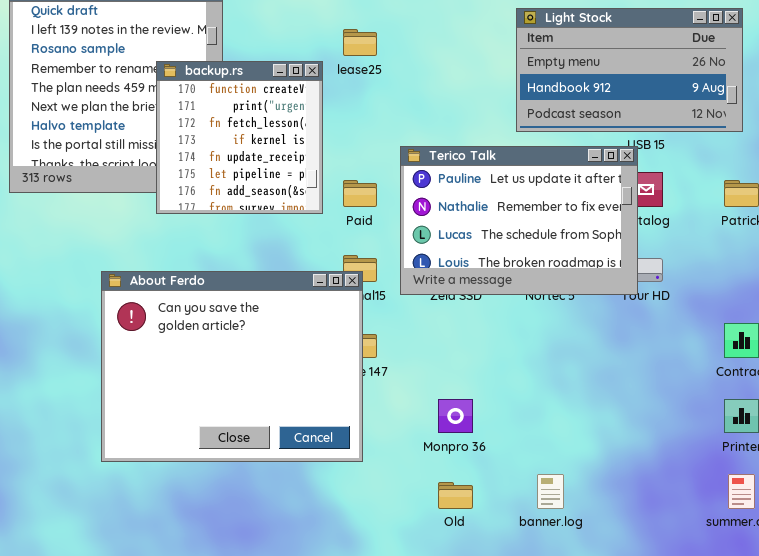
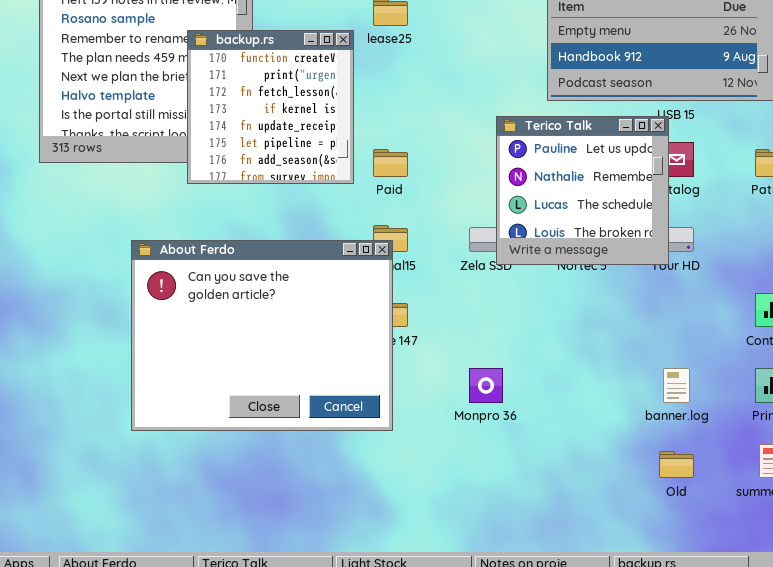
Terico Talk: [400,146,638,295] -> [496,116,669,265], resized
banner.log: [537,474,564,509] -> [663,368,690,403], moved
Old: [438,482,473,509] -> [659,451,694,478], moved

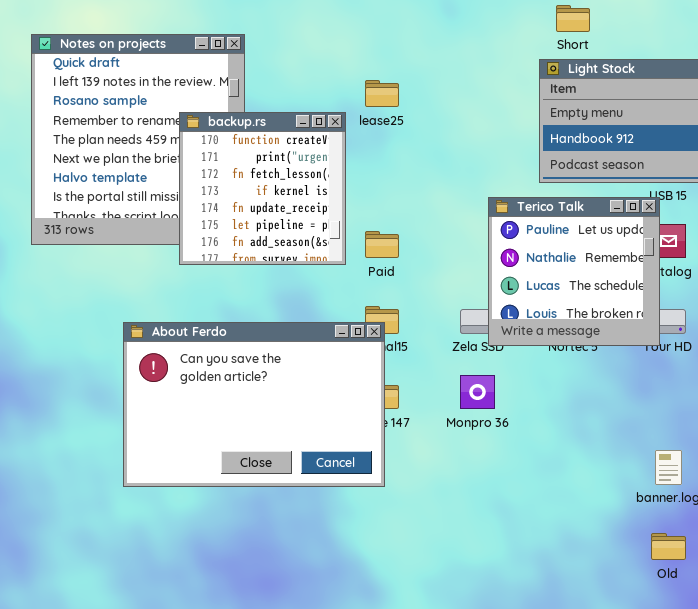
About Ferdo: [131,240,393,431] -> [123,322,385,487], resized
Monpro 36: [469,368,503,403] -> [460,375,495,409], moved

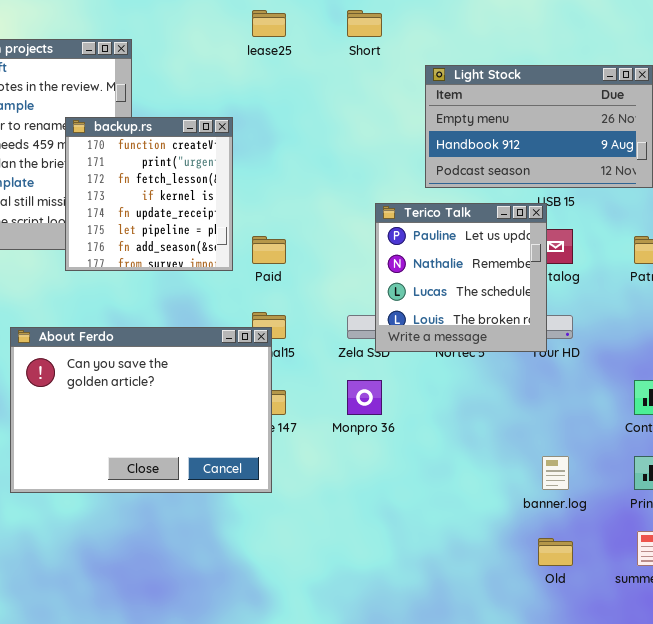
Short: [556,5,590,32] -> [347,10,382,37], moved
lease25: [365,80,399,107] -> [252,10,286,37], moved

